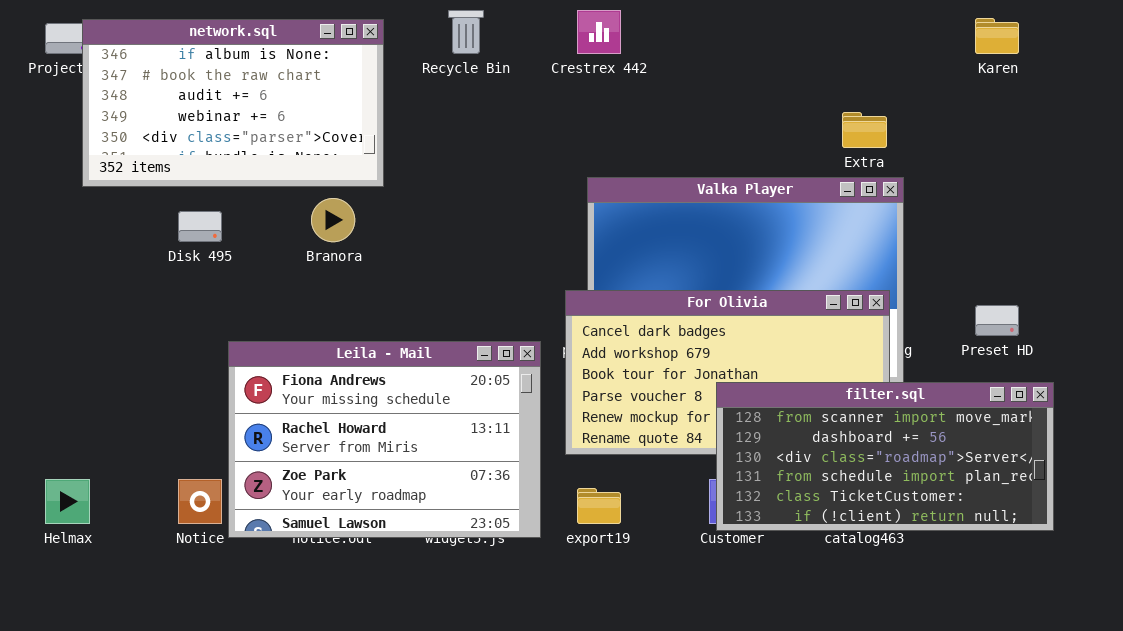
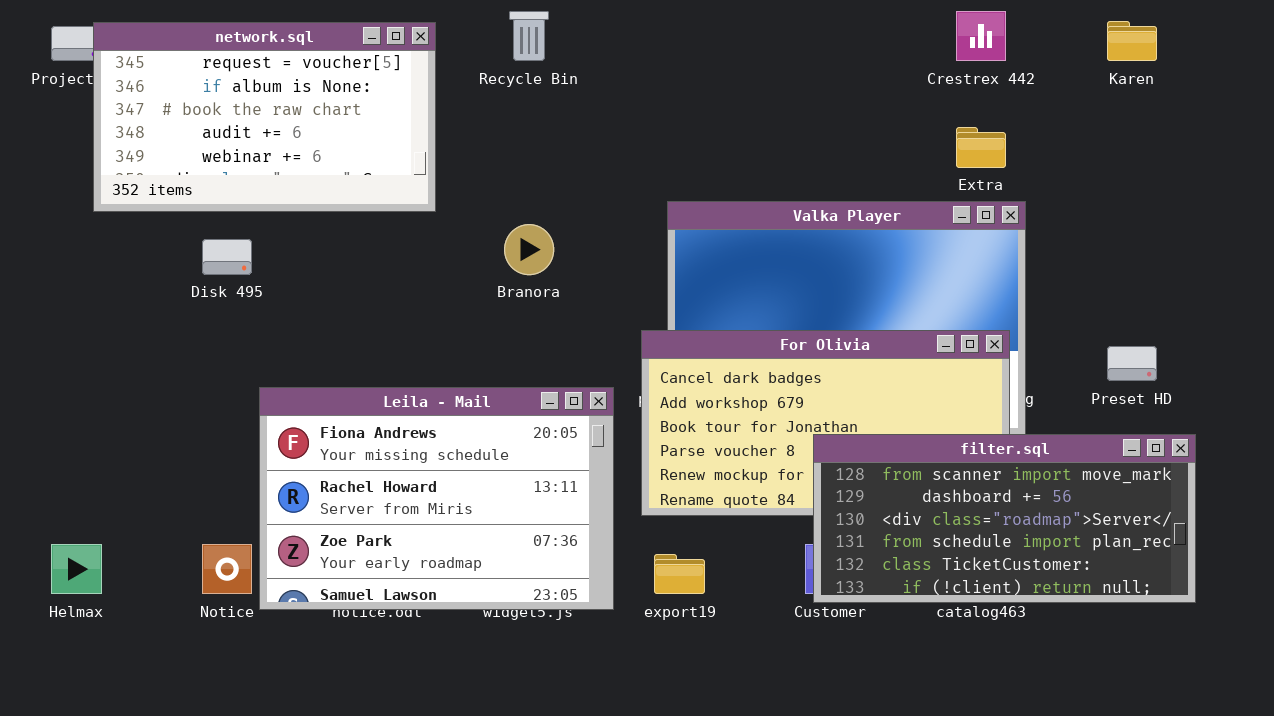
Crestrex 442: [577,10,621,54] -> [956,11,1006,61], moved
network.sql: [82,19,384,187] -> [93,22,436,212], scrolled up 1 row
Branora: [311,198,355,242] -> [504,224,554,275], moved

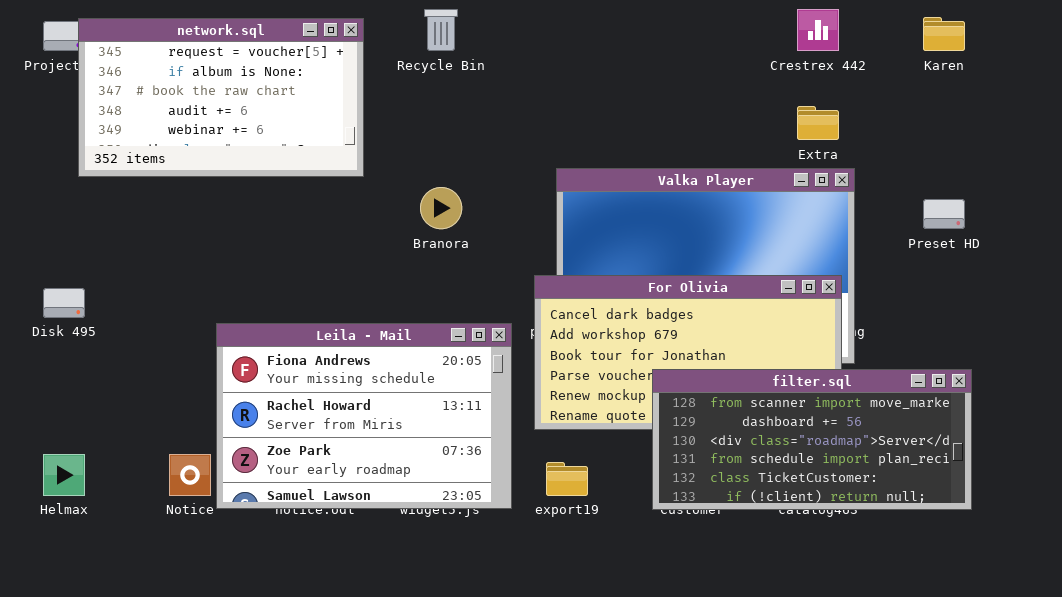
Disk 495: [202,239,252,275] -> [43,288,85,318], moved
Preset HD: [1107,346,1157,381] -> [923,199,965,229], moved
filter.sql: [813,434,1196,603] -> [652,369,972,510], moved

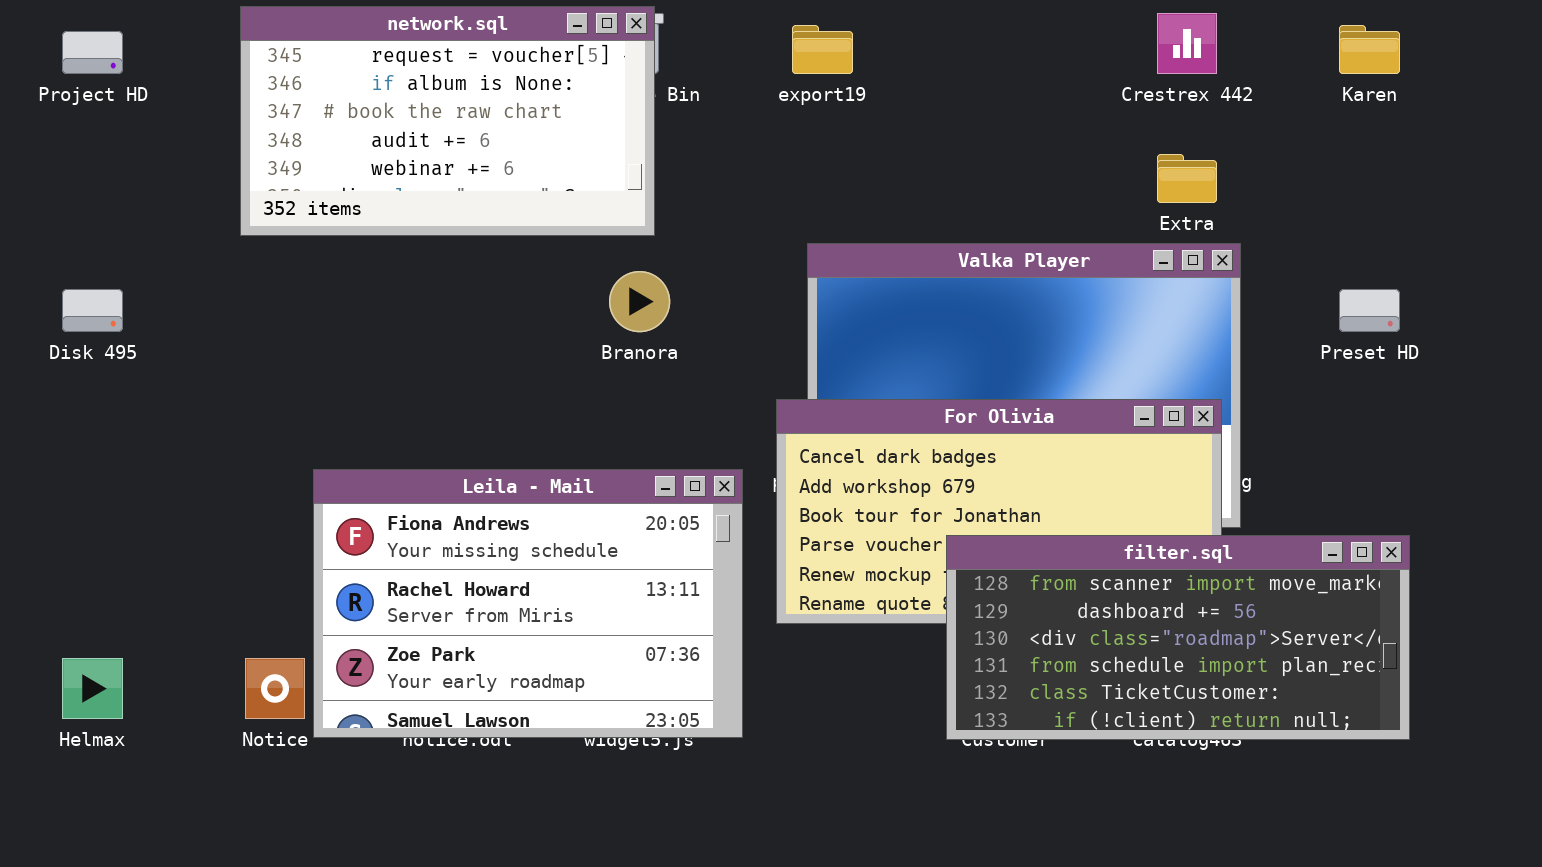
network.sql: [78,18,364,177] -> [240,6,655,236], moved
Disk 495: [43,288,85,318] -> [62,289,123,332], moved
export19: [546,462,588,496] -> [792,25,853,74], moved

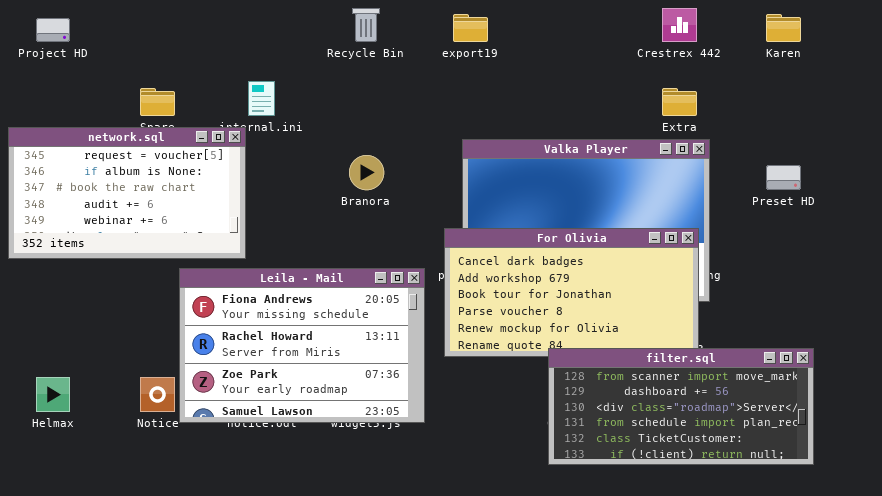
network.sql: [240,6,655,236] -> [8,127,246,259], moved
filter.sql: [946,535,1410,740] -> [548,348,814,465], moved

